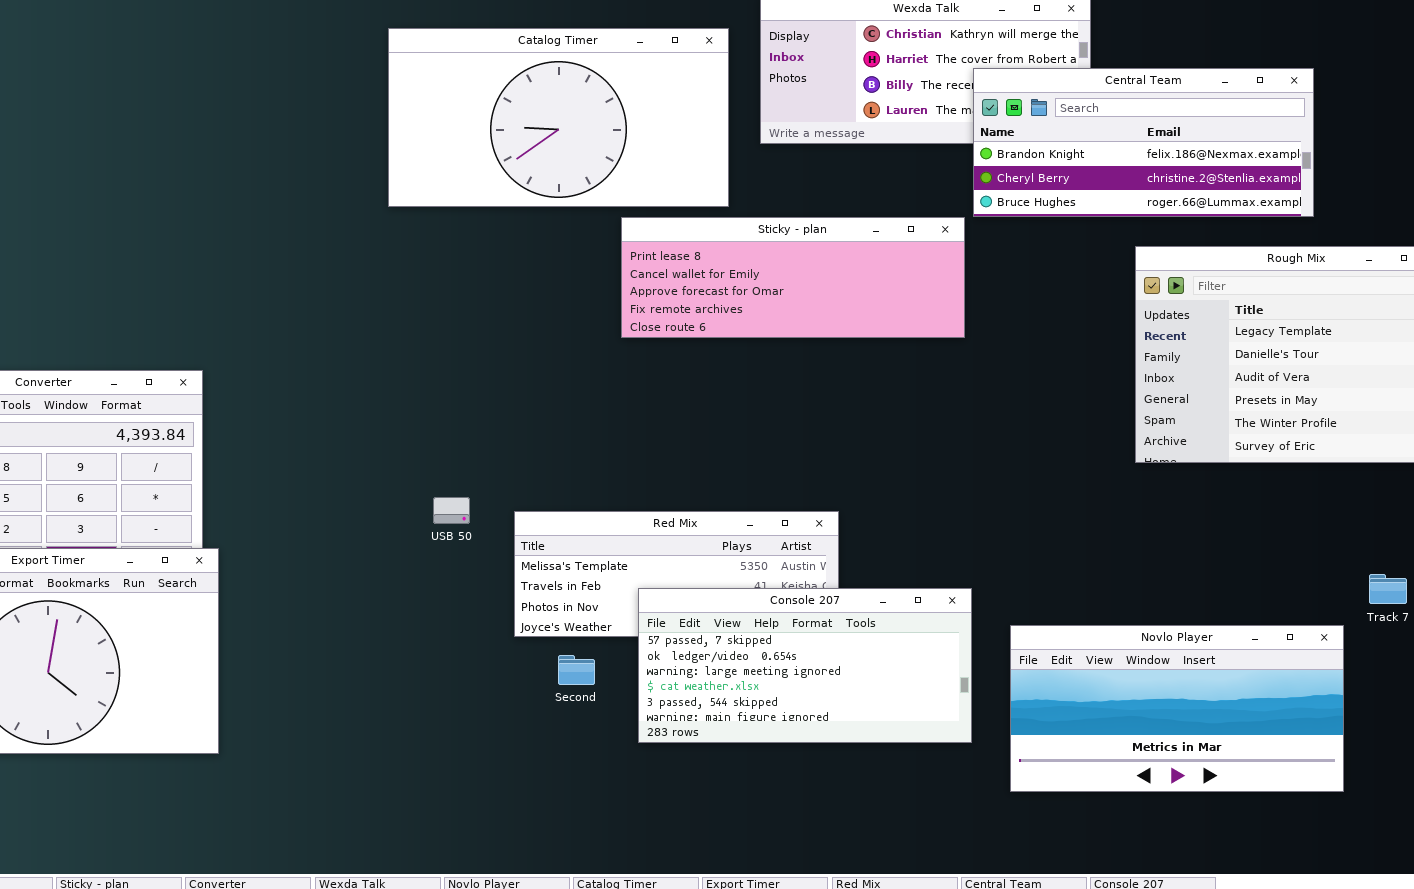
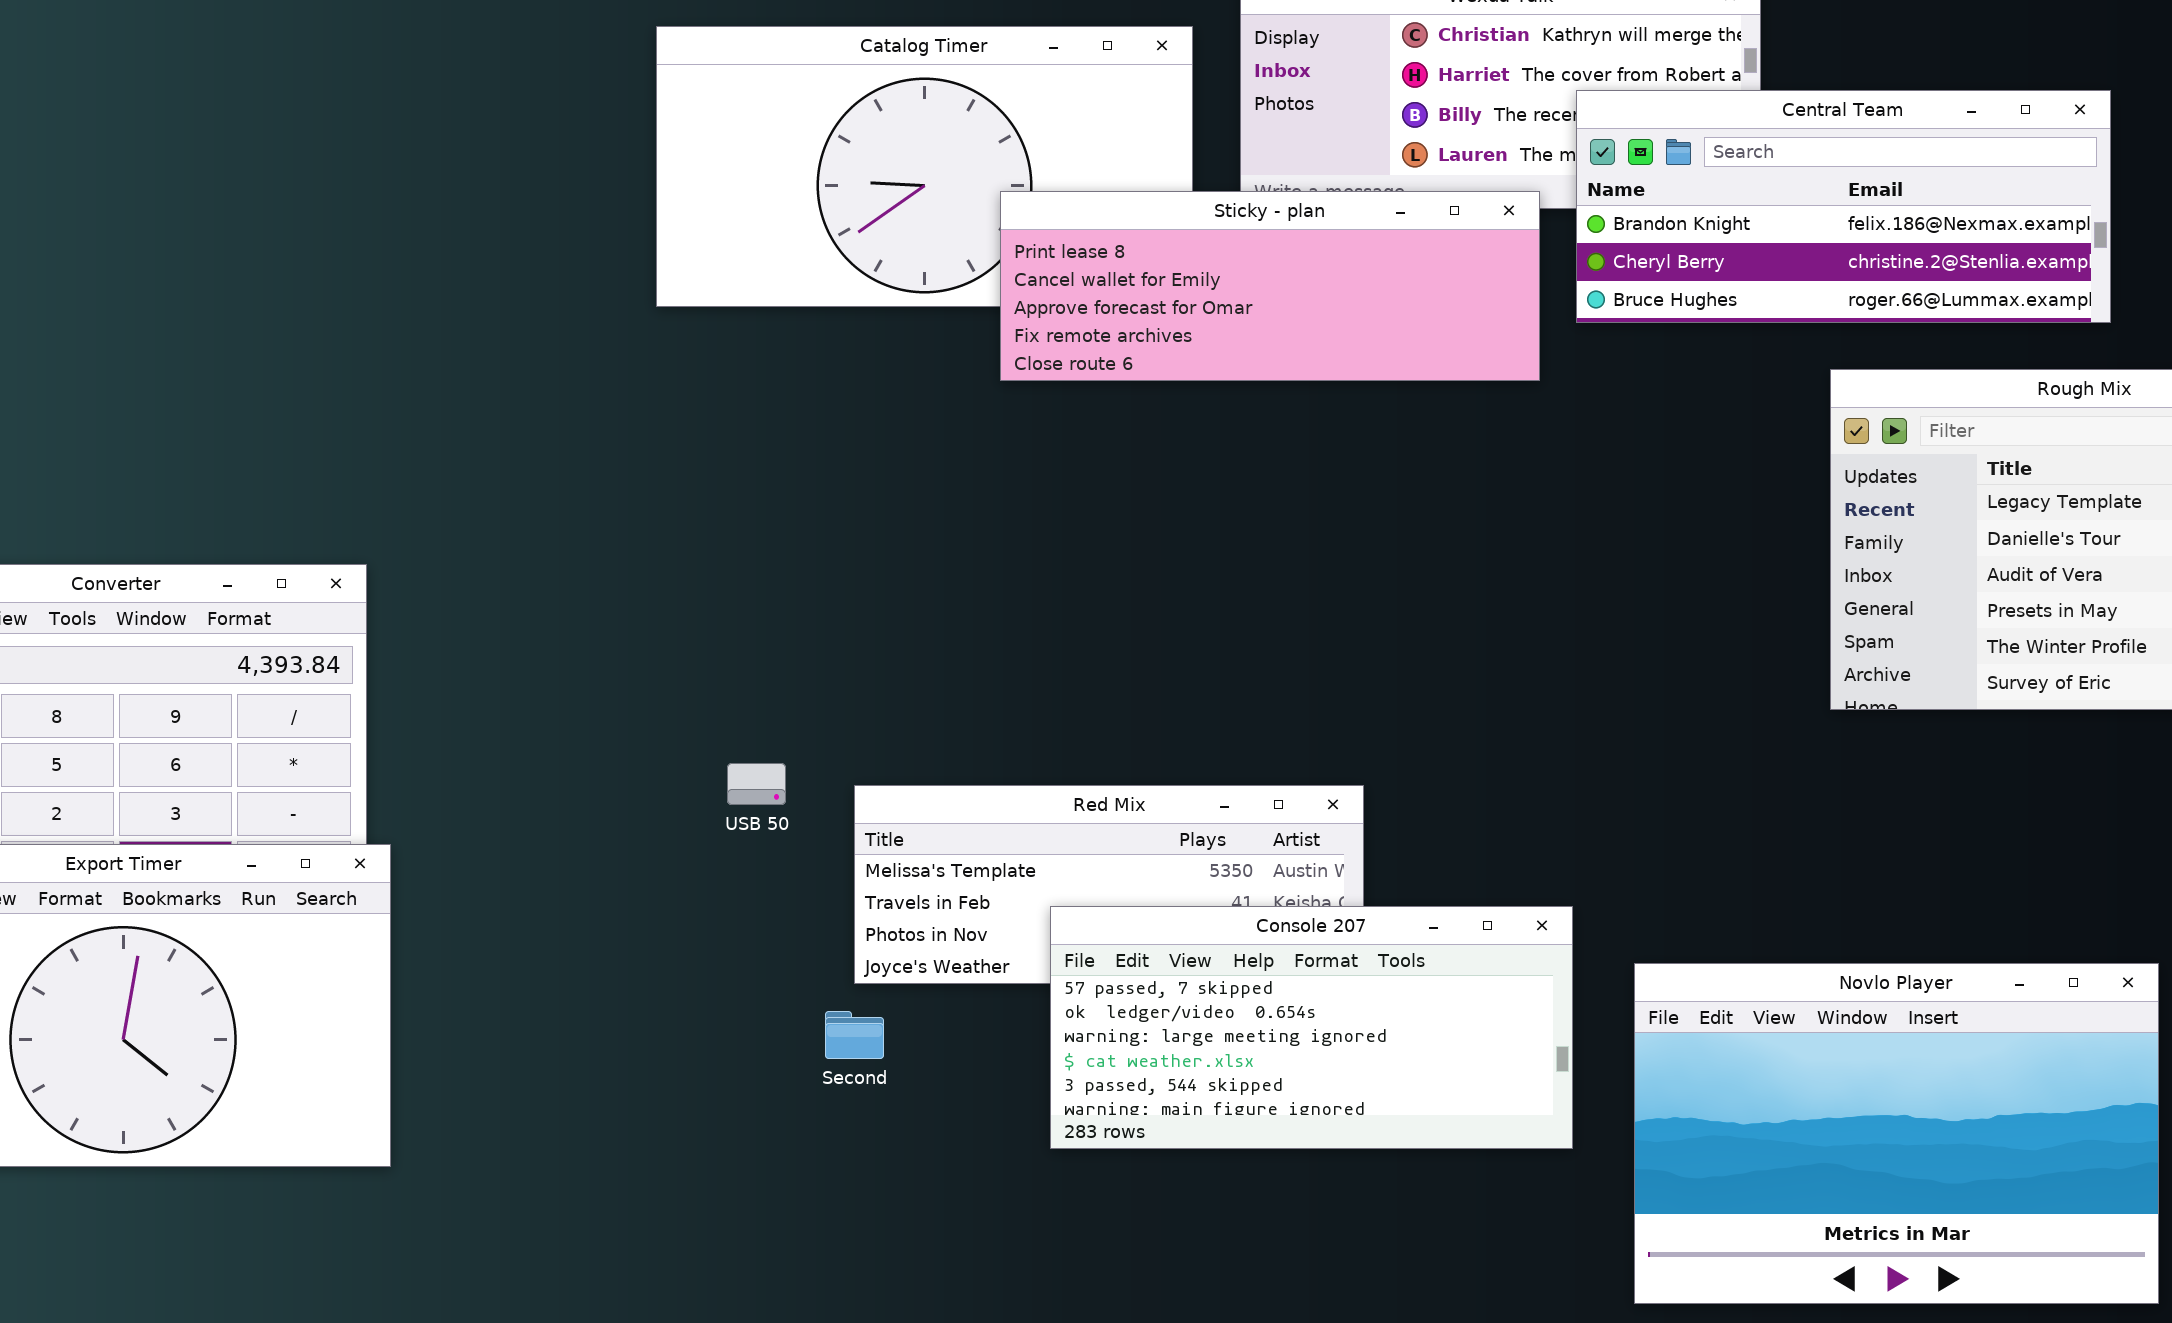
Sticky - plan: [621,217,965,338] -> [1000,191,1540,381], moved
Novlo Player: [1010,625,1344,792] -> [1634,963,2159,1304], resized
Second: [558,655,595,685] -> [825,1011,884,1059], moved

